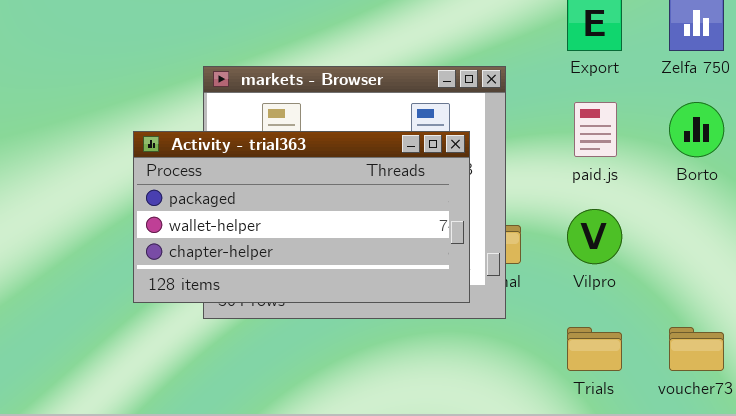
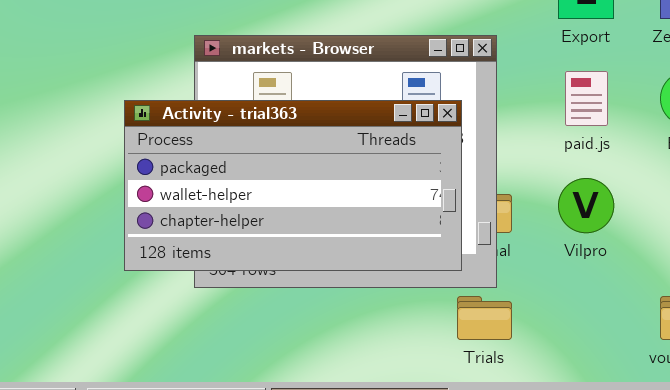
Trials: [567,327,622,371] -> [457,296,512,340], moved

